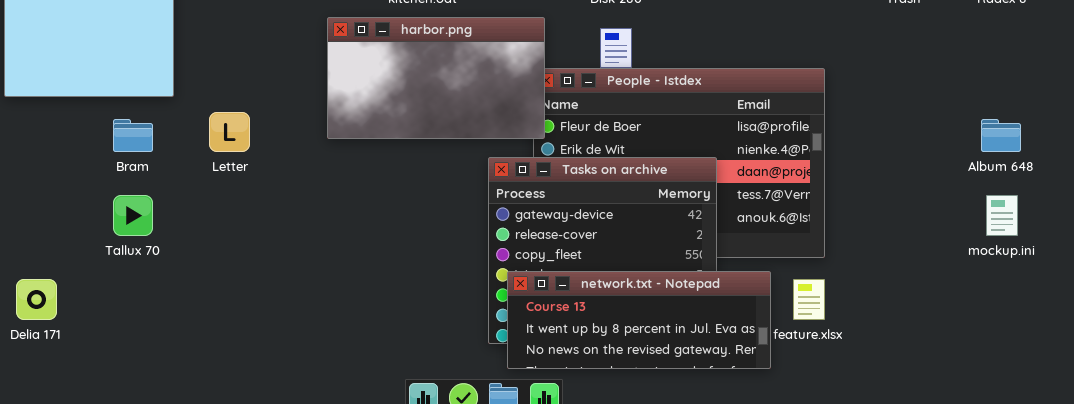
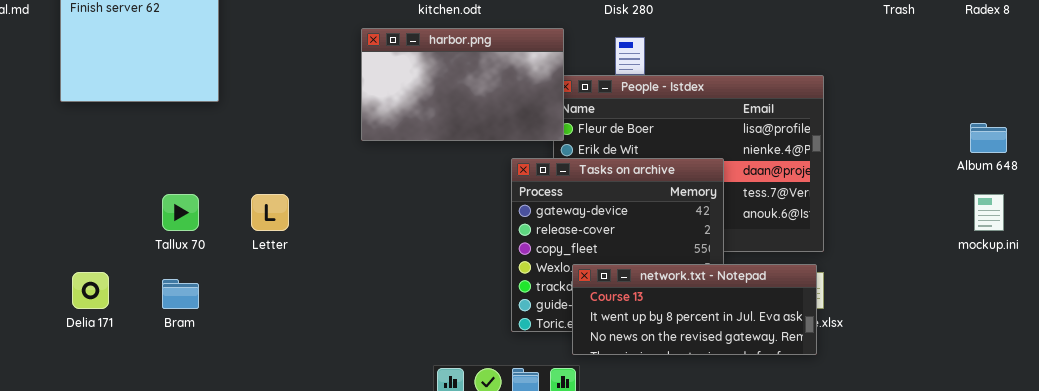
Letter: [209,112,250,152] -> [251,194,289,231], moved
Bram: [113,119,153,152] -> [162,279,199,309], moved
network.txt - Notepad: [507,271,771,369] -> [572,264,817,355], moved

